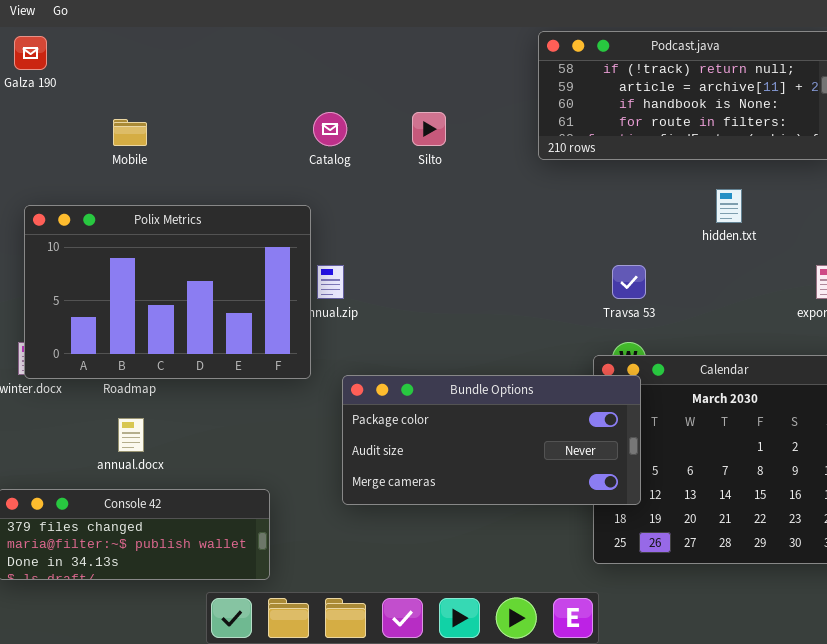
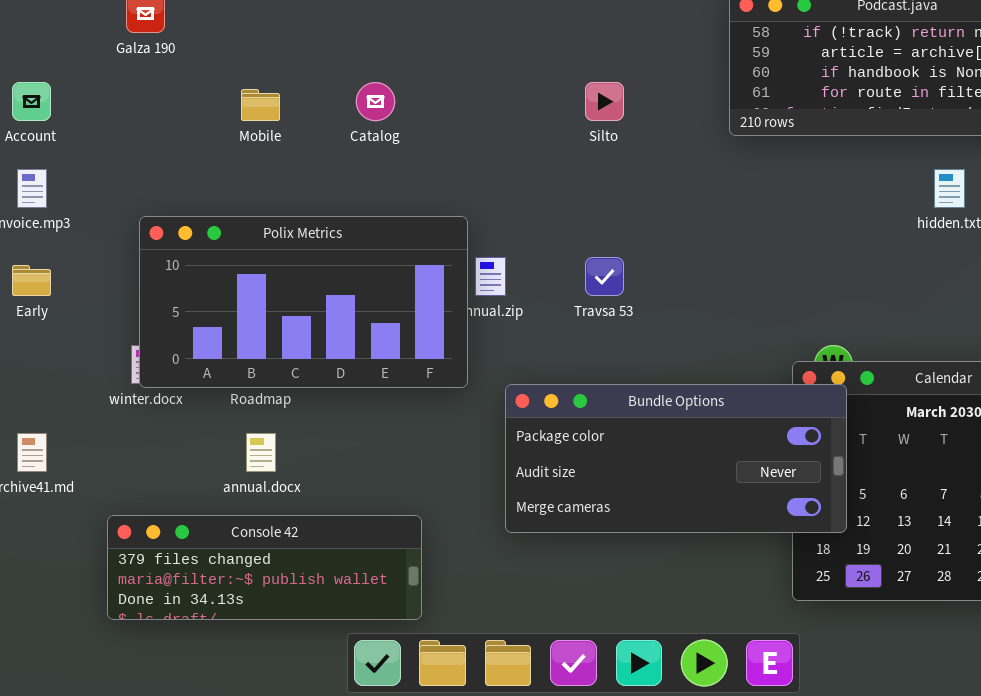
Catalog: [313,112,347,146] -> [356,82,395,121], moved
Polix Metrics: [24,205,311,379] -> [139,216,468,388], resized
Travsa 53: [612,265,646,299] -> [585,257,624,296], moved

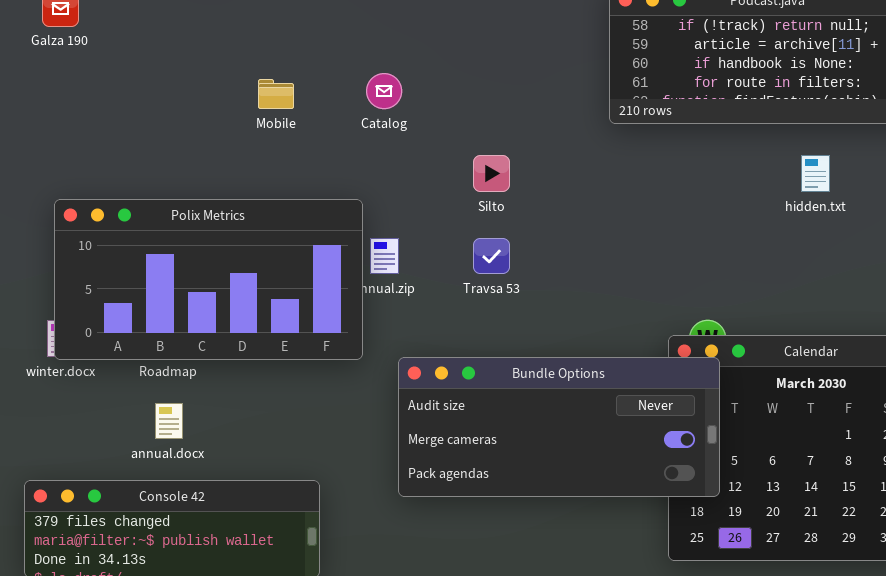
Catalog: [356,82,395,121] -> [366,73,402,109], moved
Silto: [585,82,624,121] -> [473,155,510,192], moved
Mobile: [241,89,280,121] -> [258,79,294,109], moved
Bundle Options: [505,384,847,533] -> [398,357,720,497], scrolled down 1 row

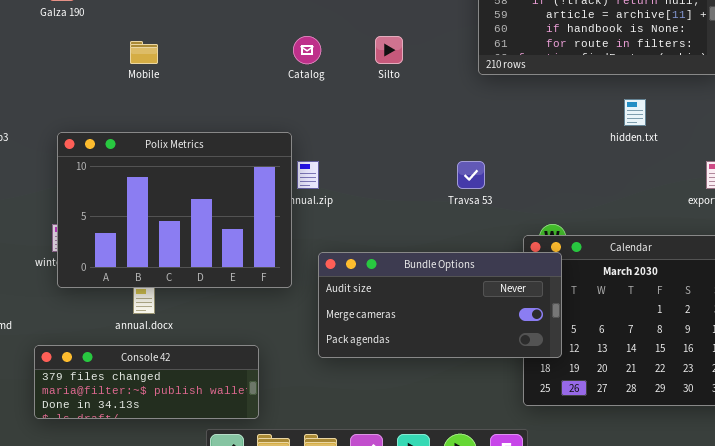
Mobile: [258,79,294,109] -> [130,41,158,64], moved
Silto: [473,155,510,192] -> [375,36,403,64], moved
Polix Metrics: [54,199,363,360] -> [57,132,292,288], resized
Travsa 53: [473,238,510,274] -> [457,161,485,189], moved

